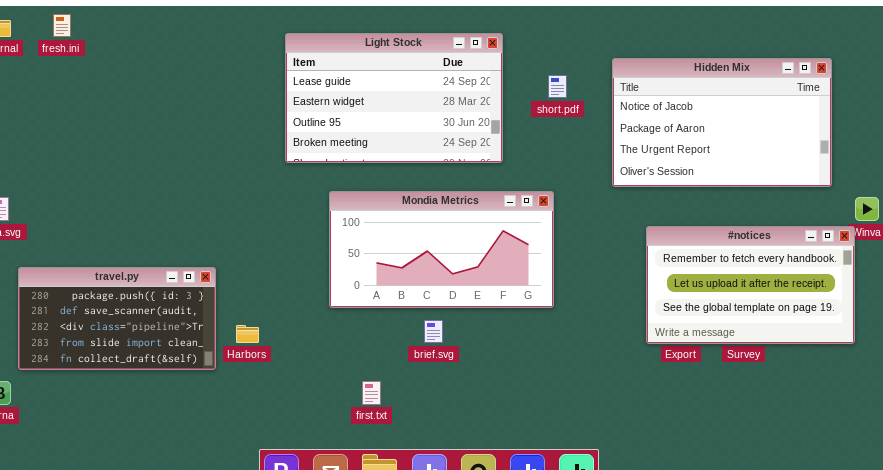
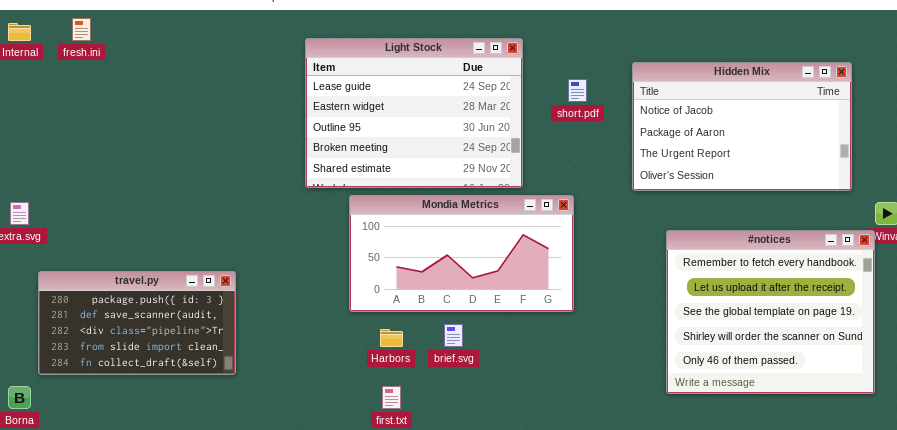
Light Stock: [285,33,503,163] -> [305,38,523,188], resized
#notices: [646,226,855,344] -> [666,230,875,394], resized
Harbors: [236,325,259,343] -> [380,329,403,347], moved

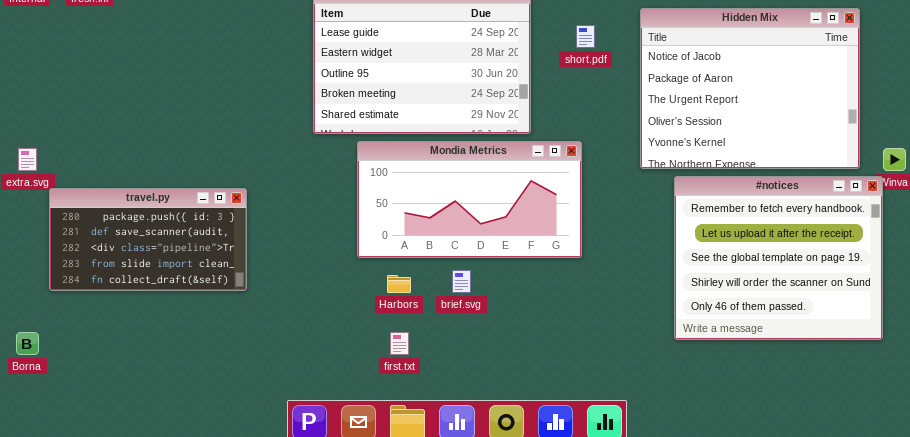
Hidden Mix: [632,62,852,191] -> [640,8,860,169], resized
travel.py: [38,271,236,375] -> [49,188,247,291], moved

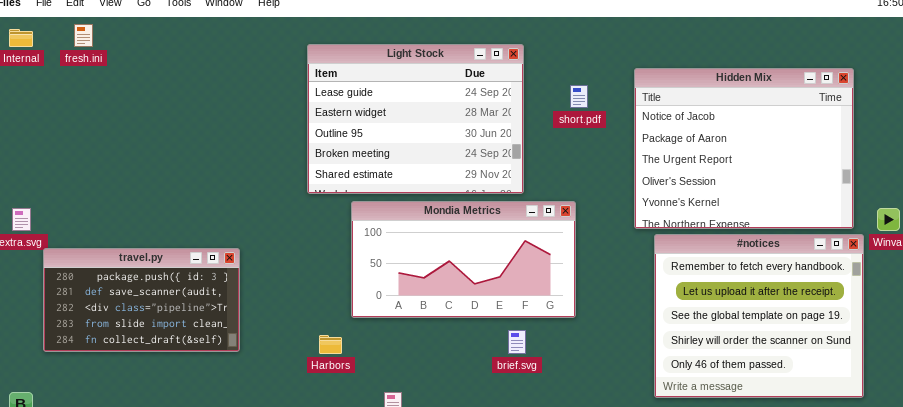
#notices: [674,176,883,340] -> [654,234,864,398], moved
brief.svg: [452,270,471,293] -> [508,330,526,354], moved
Harbors: [387,275,411,293] -> [319,335,342,354], moved

